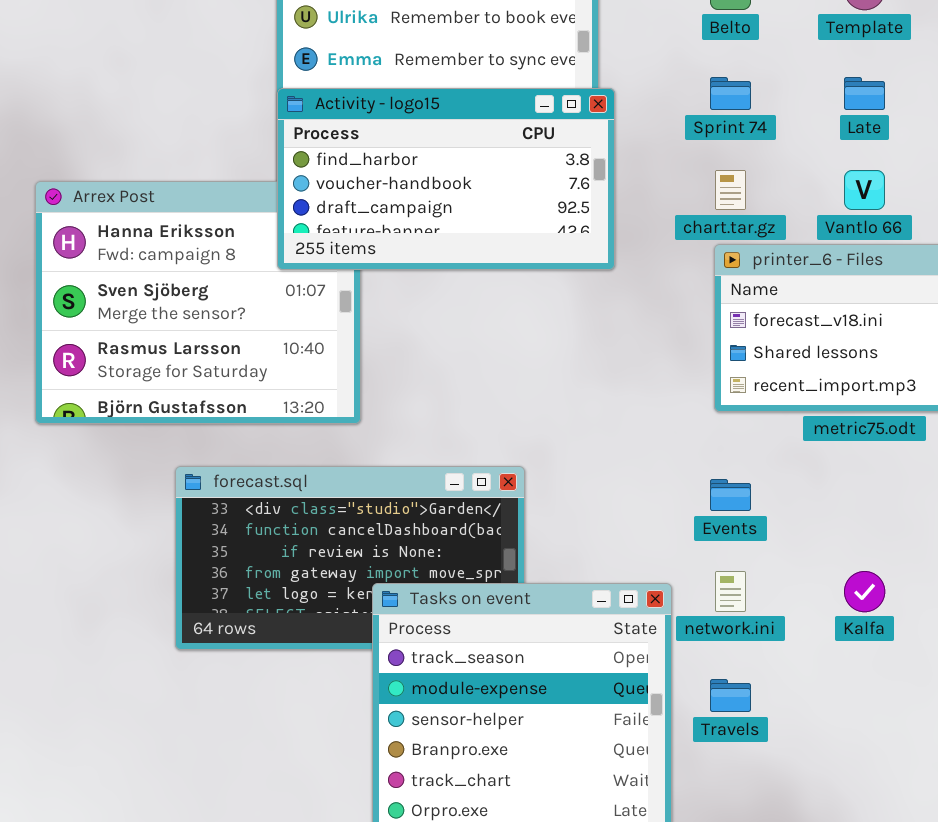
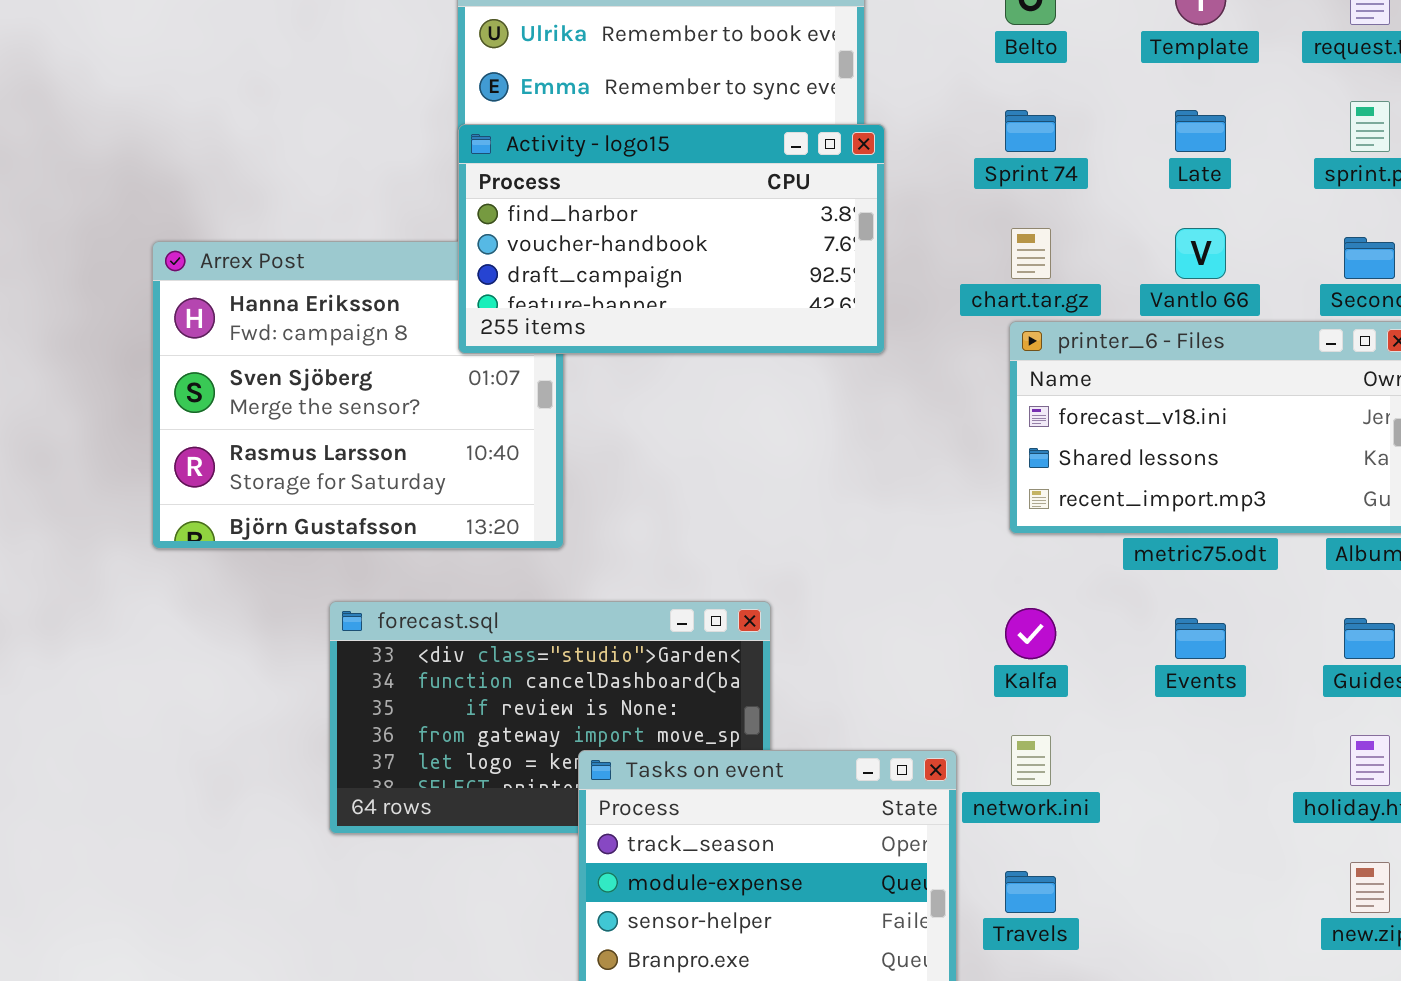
Events: [710,479,751,511] -> [1175,618,1226,659], moved
Kalfa: [844,571,885,612] -> [1005,608,1056,659], moved

